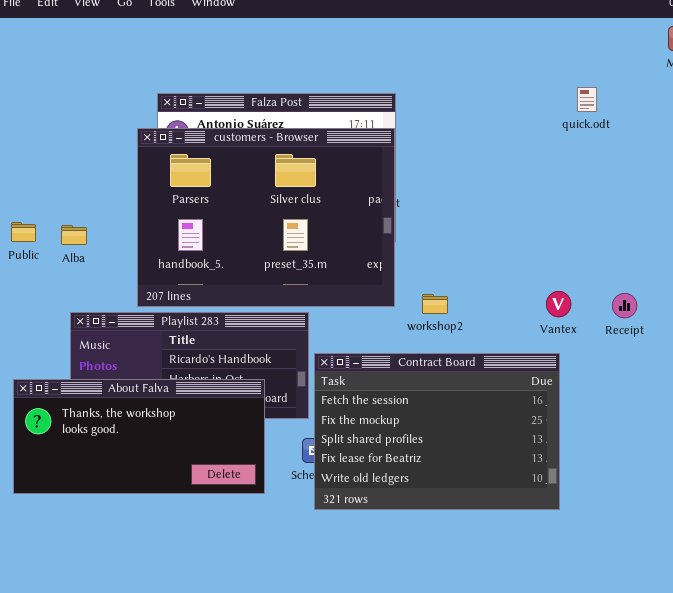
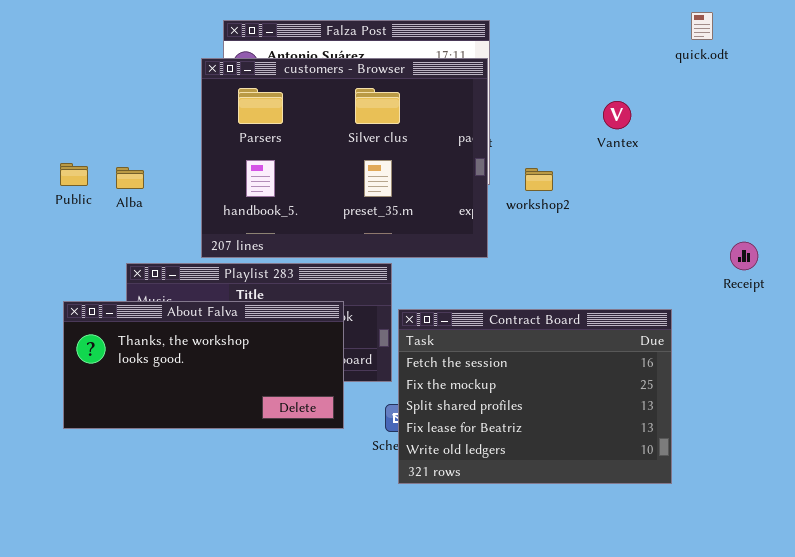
Vantex: [546,291,571,317] -> [603,101,631,129], moved
workshop2: [422,294,448,314] -> [525,168,553,191], moved
About Falva: [13,379,265,494] -> [63,301,344,429], moved

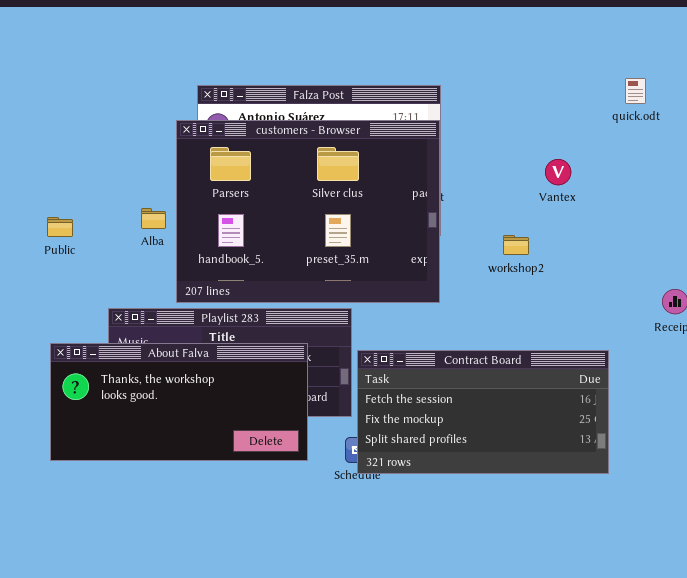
Alba: [116,167,144,189] -> [141,208,166,229], moved
workshop2: [525,168,553,191] -> [503,235,529,255], moved
Contract Board: [398,309,672,484] -> [357,350,609,474], resized

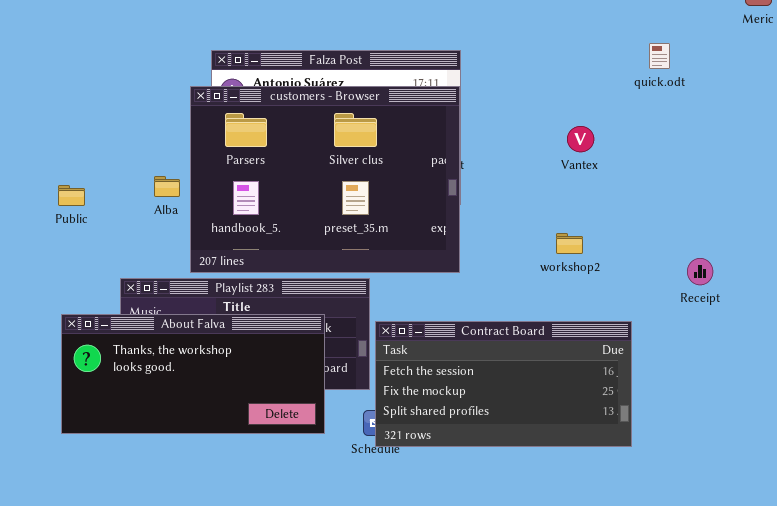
workshop2: [503,235,529,255] -> [556,233,583,254], moved

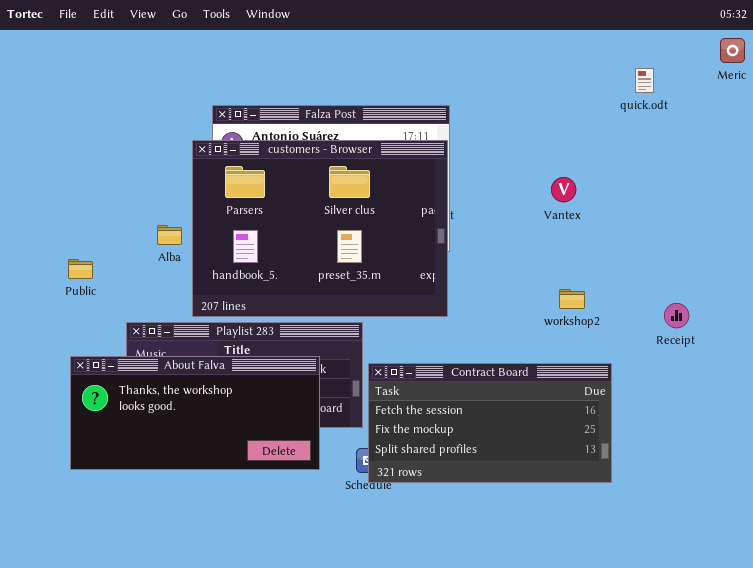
quick.odt: [649,43,670,69] -> [635,68,654,93], moved
Public: [58,185,85,206] -> [68,259,93,279], moved
workshop2: [556,233,583,254] -> [559,289,585,309], moved

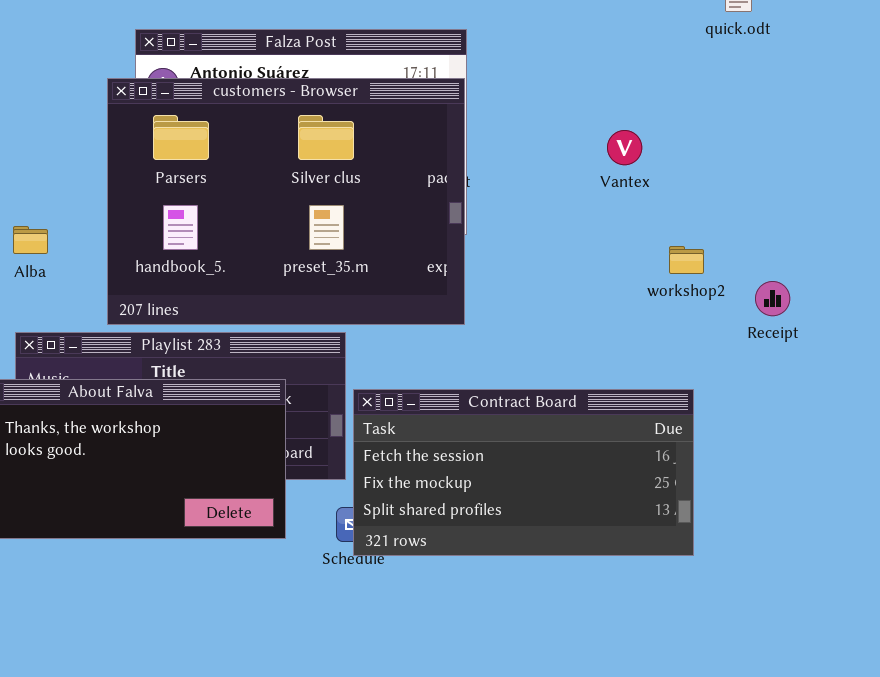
Alba: [157,225,182,245] -> [13,226,48,254], moved
workshop2: [559,289,585,309] -> [669,246,704,274], moved
Receipt: [664,303,689,328] -> [755,281,790,316], moved

